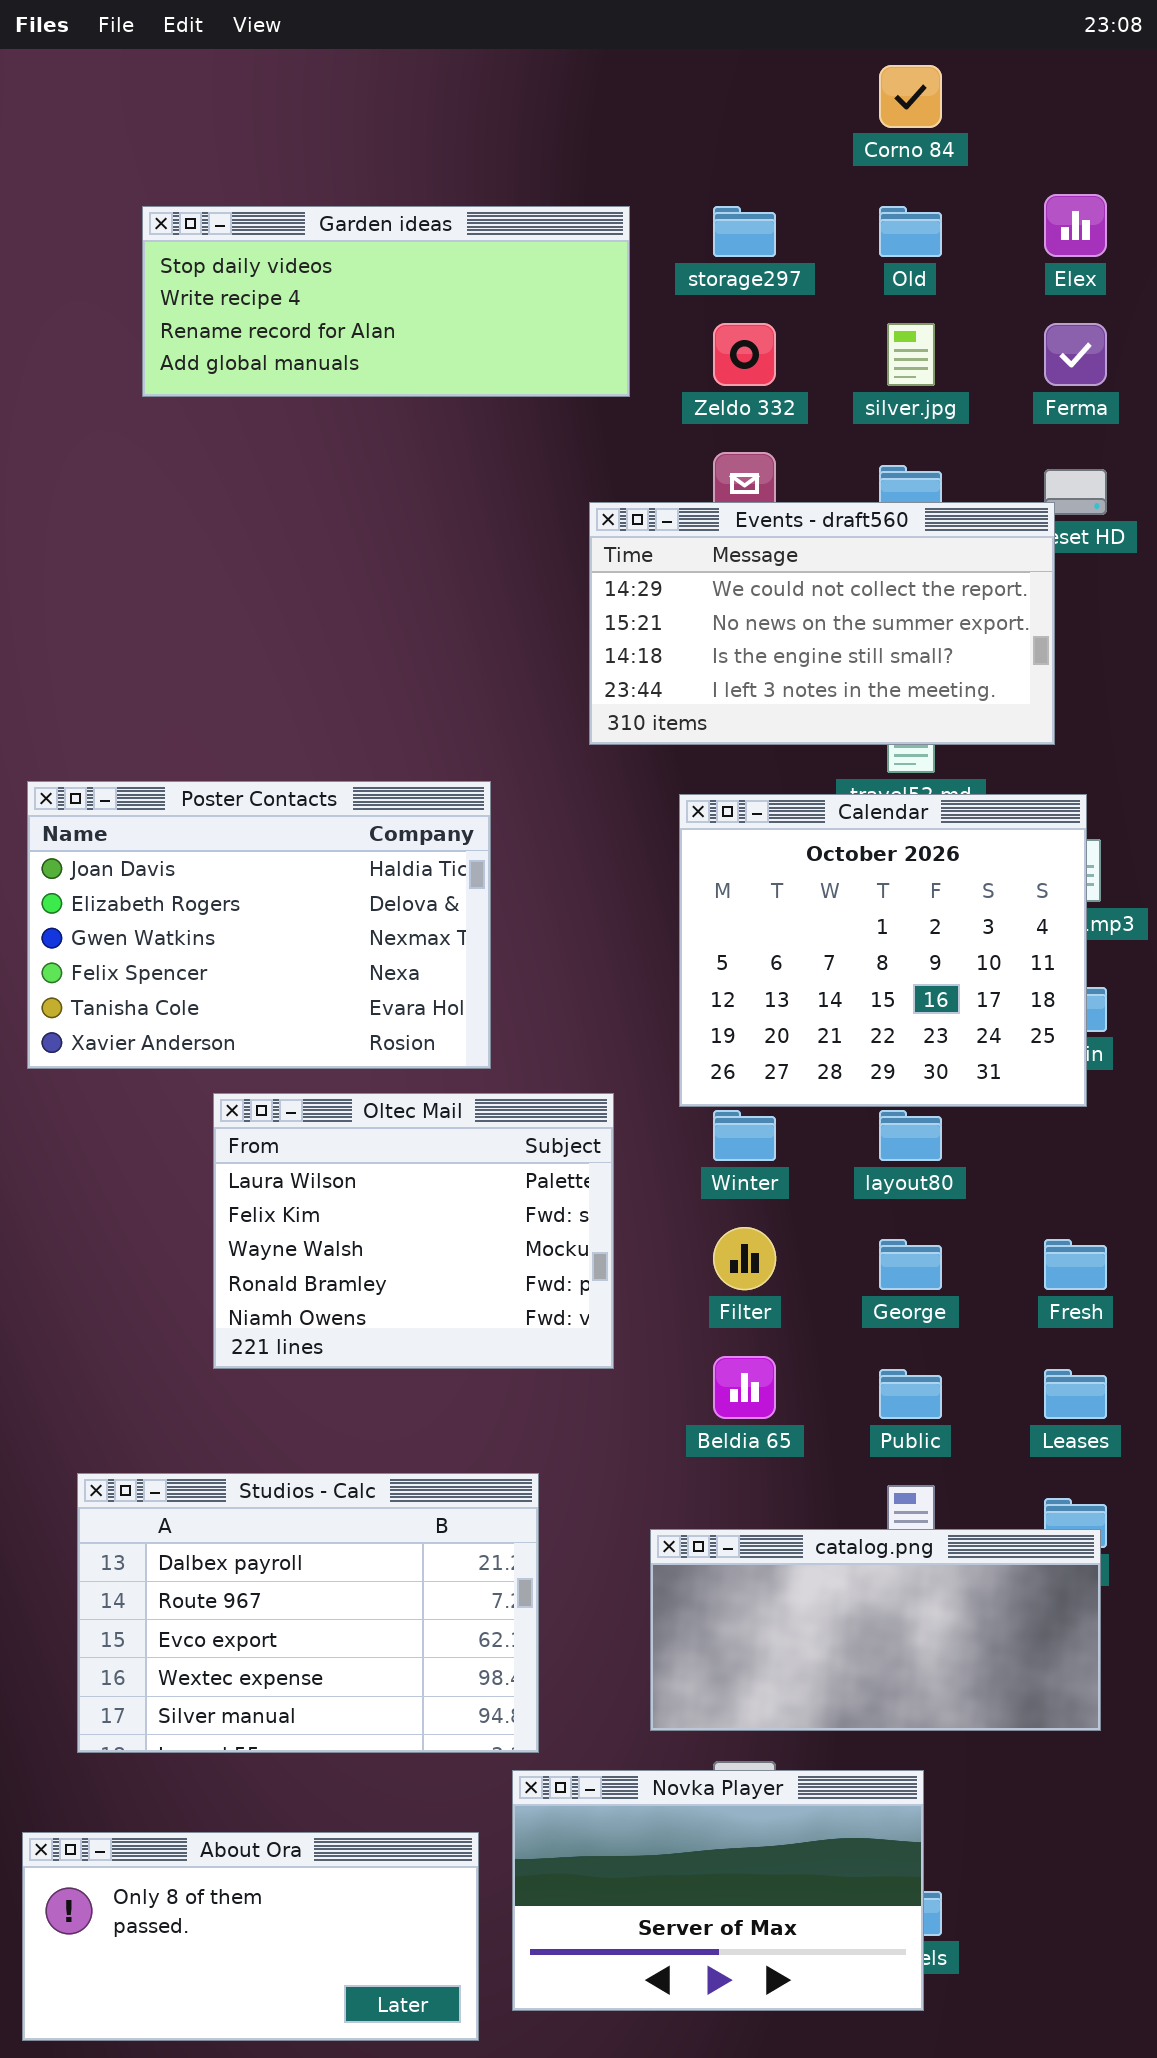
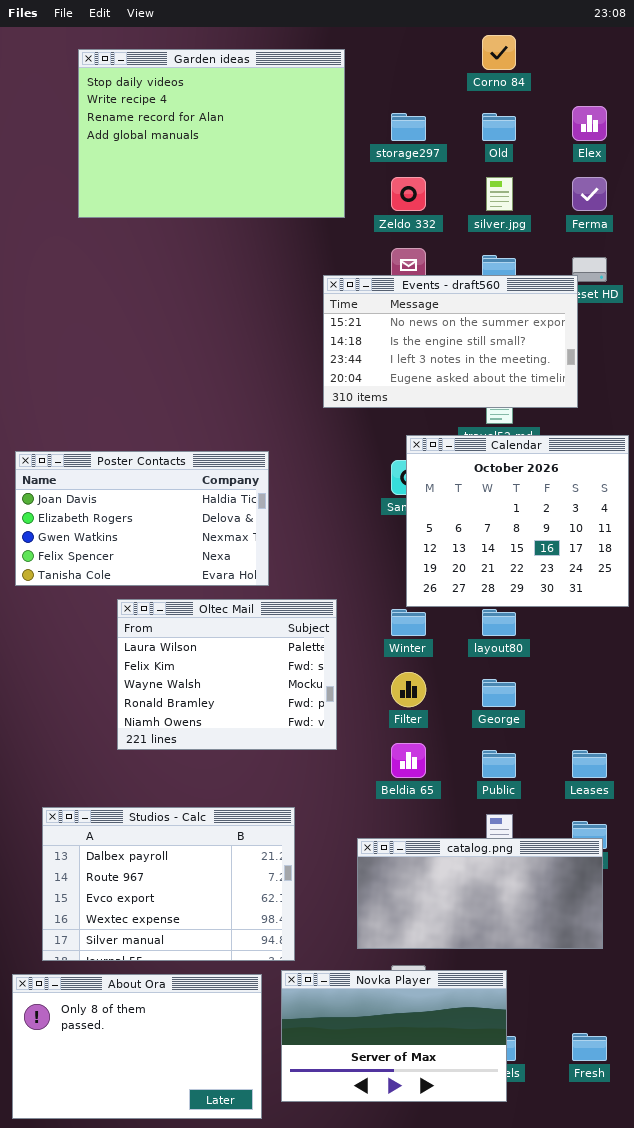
Garden ideas: [142,206,630,397] -> [78,49,345,218], resized
Events - draft560: [589,502,1055,745] -> [323,275,578,408], scrolled down 1 row
Poster Contacts: [27,781,491,1069] -> [15,451,269,586], resized
Calendar: [679,794,1087,1107] -> [406,435,629,607], moved
Fresh: [1044,1239,1107,1290] -> [572,1033,607,1061], moved
About Ora: [22,1832,479,2041] -> [12,974,262,1119], resized

